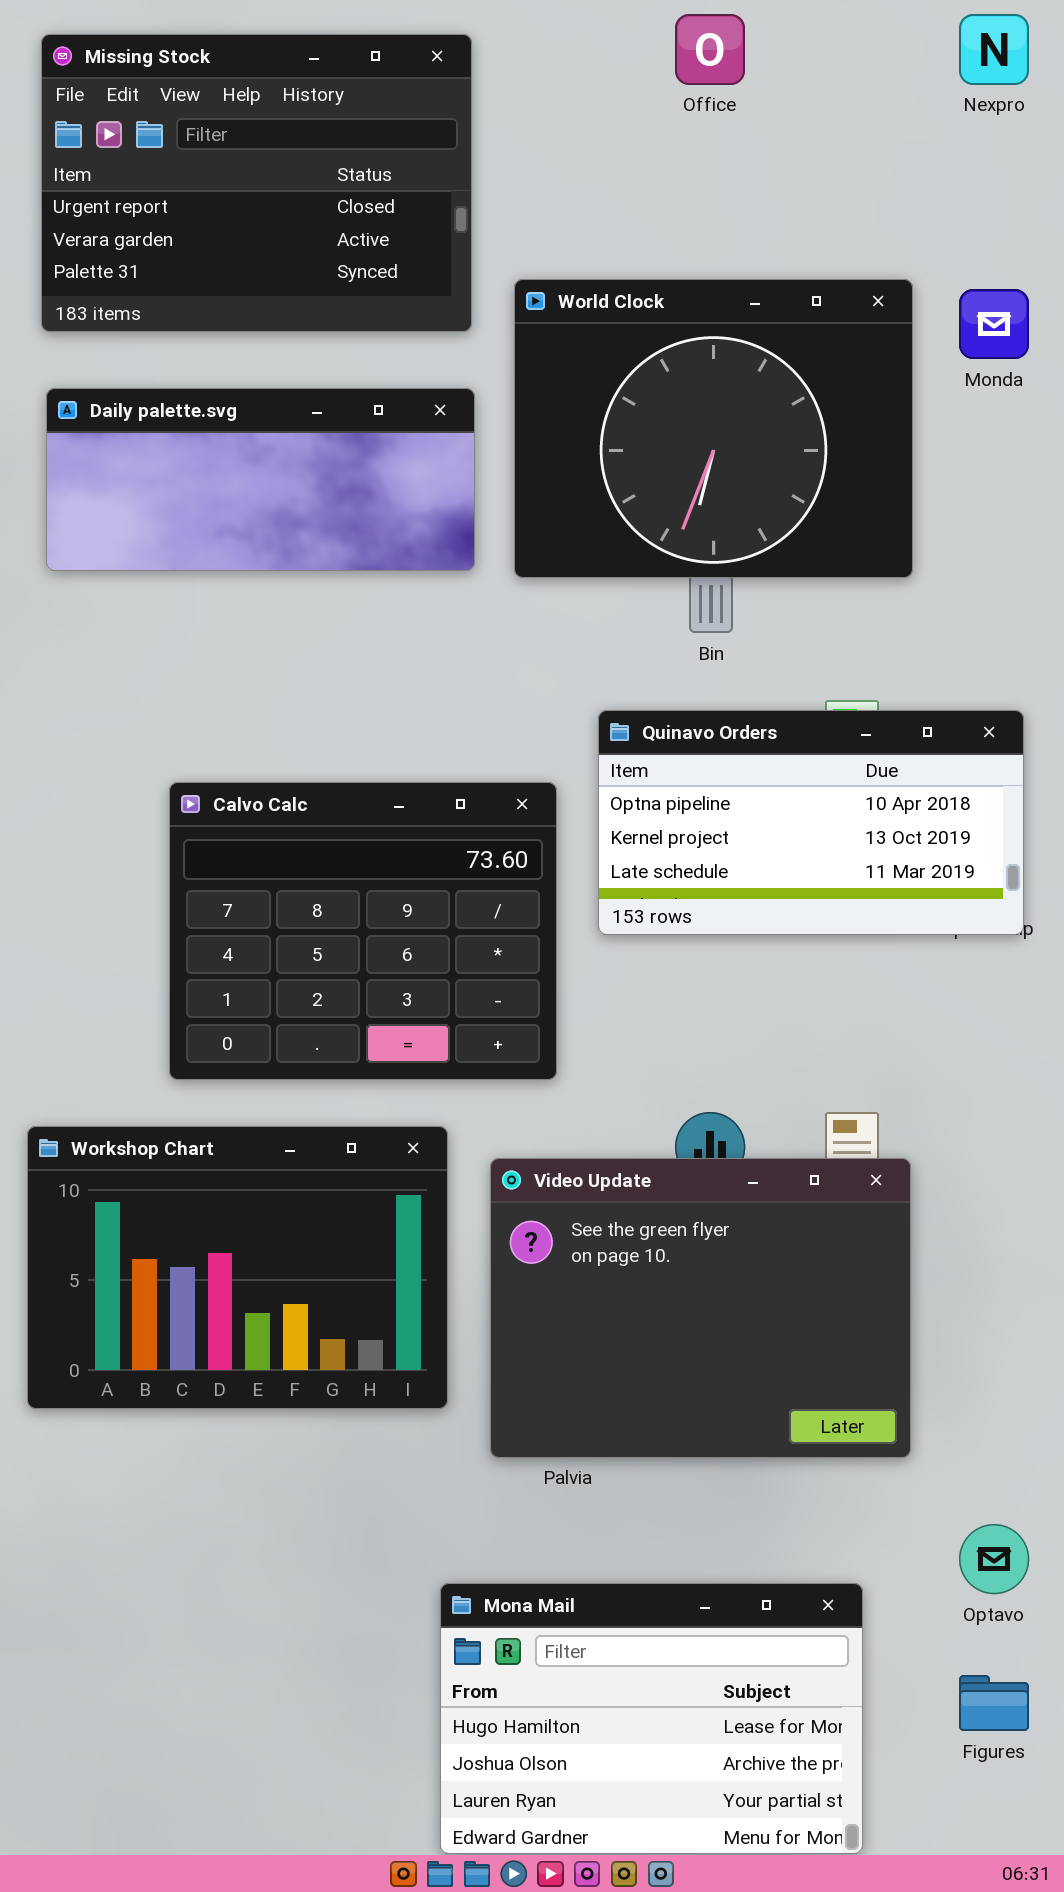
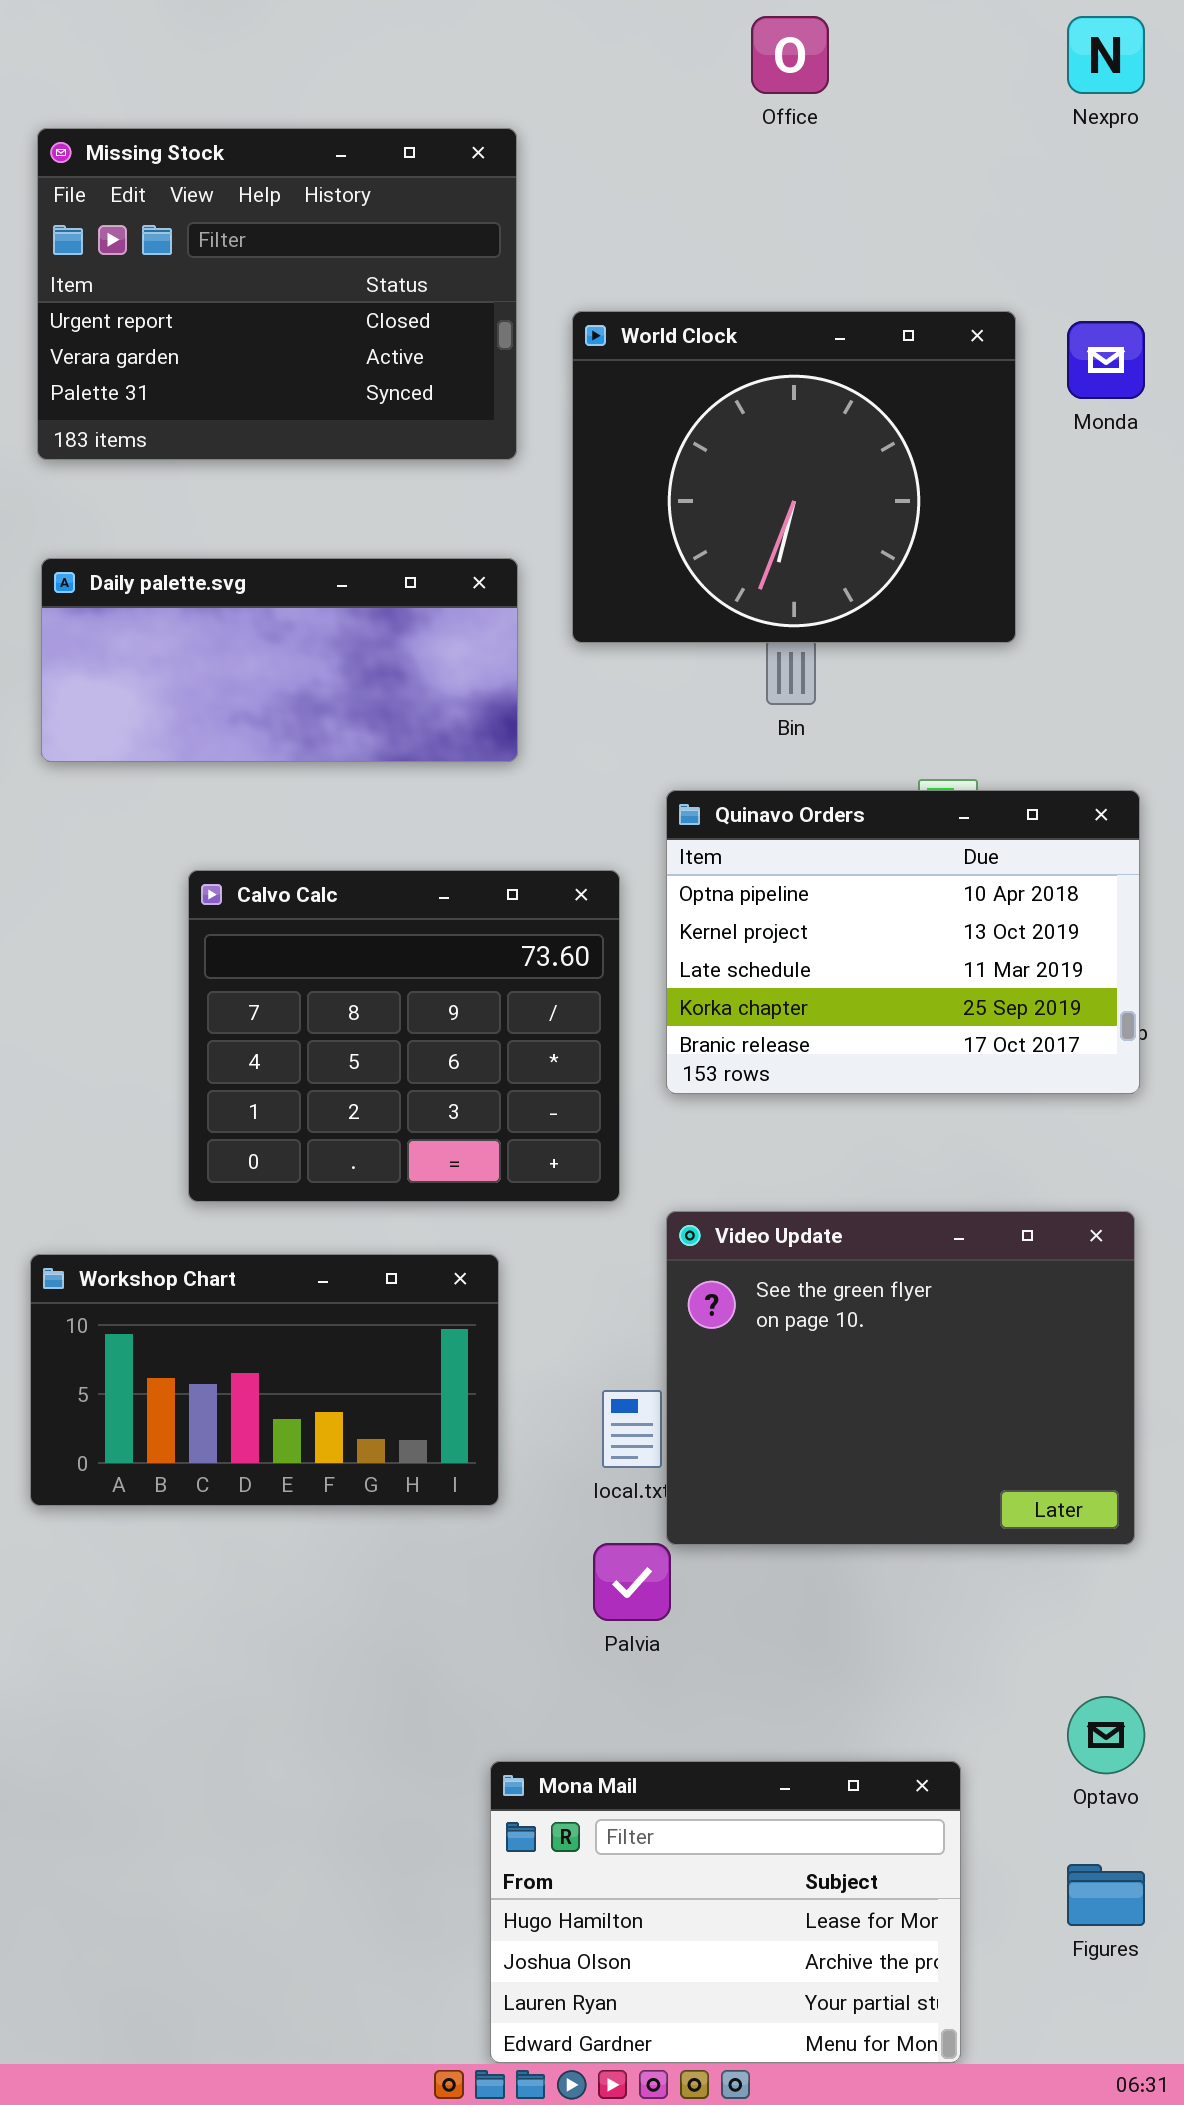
Missing Stock: [41,34,472,332] -> [37,128,517,460], moved
Daily palette.svg: [46,388,475,571] -> [41,558,518,762], moved
Quinavo Orders: [598,710,1024,935] -> [666,790,1140,1094], resized
Workshop Chart: [27,1126,448,1409] -> [30,1254,499,1506], resized
Video Update: [490,1158,911,1458] -> [666,1211,1135,1545], moved

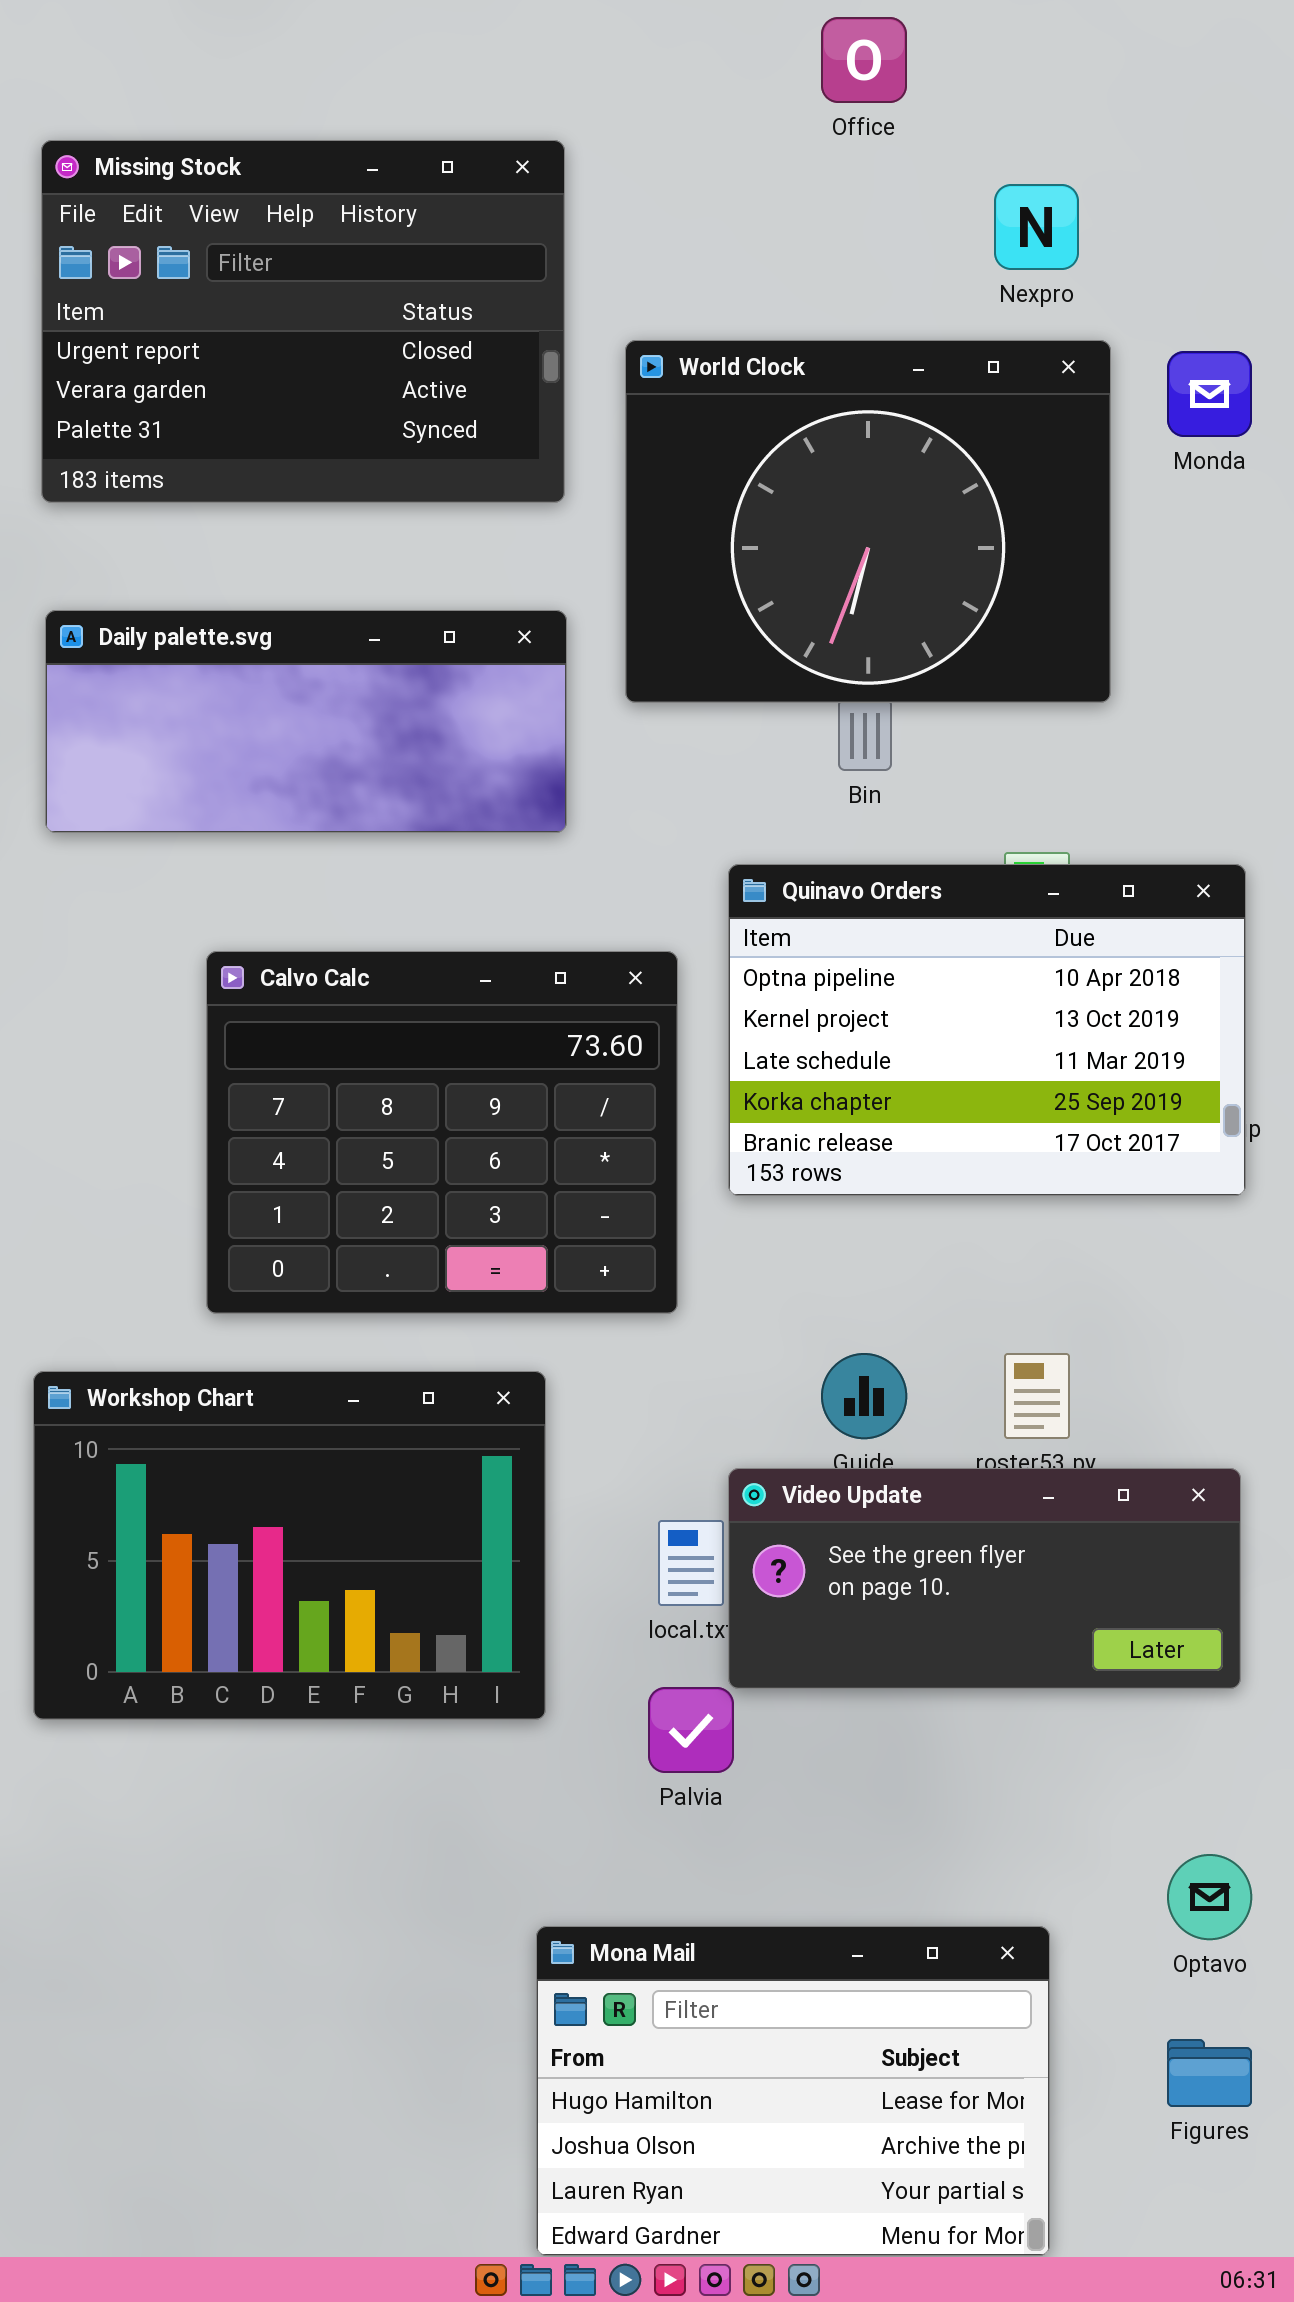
Nexpro: [1067,16,1145,94] -> [994,184,1079,270], moved
Video Update: [666,1211,1135,1545] -> [728,1468,1241,1689], resized
Workshop Chart: [30,1254,499,1506] -> [33,1371,546,1720], resized

